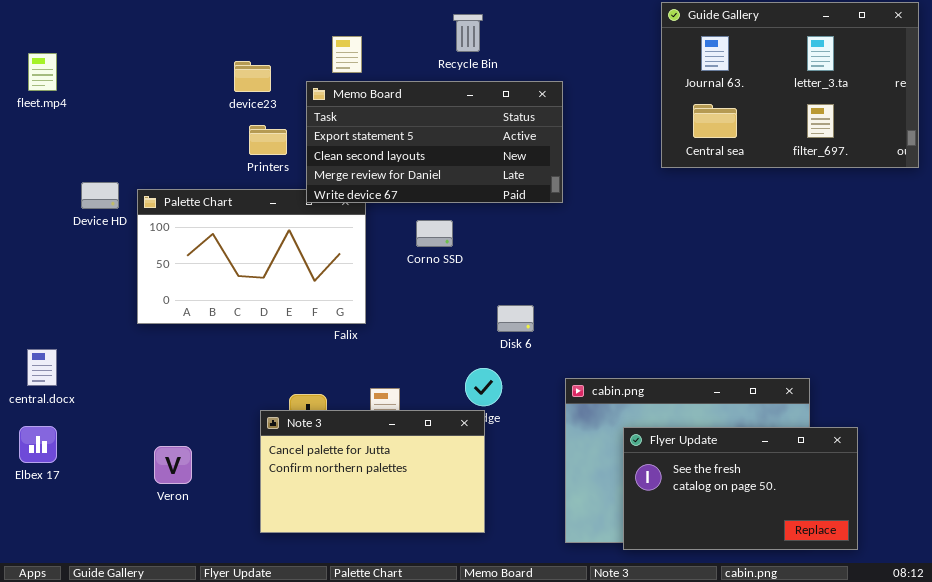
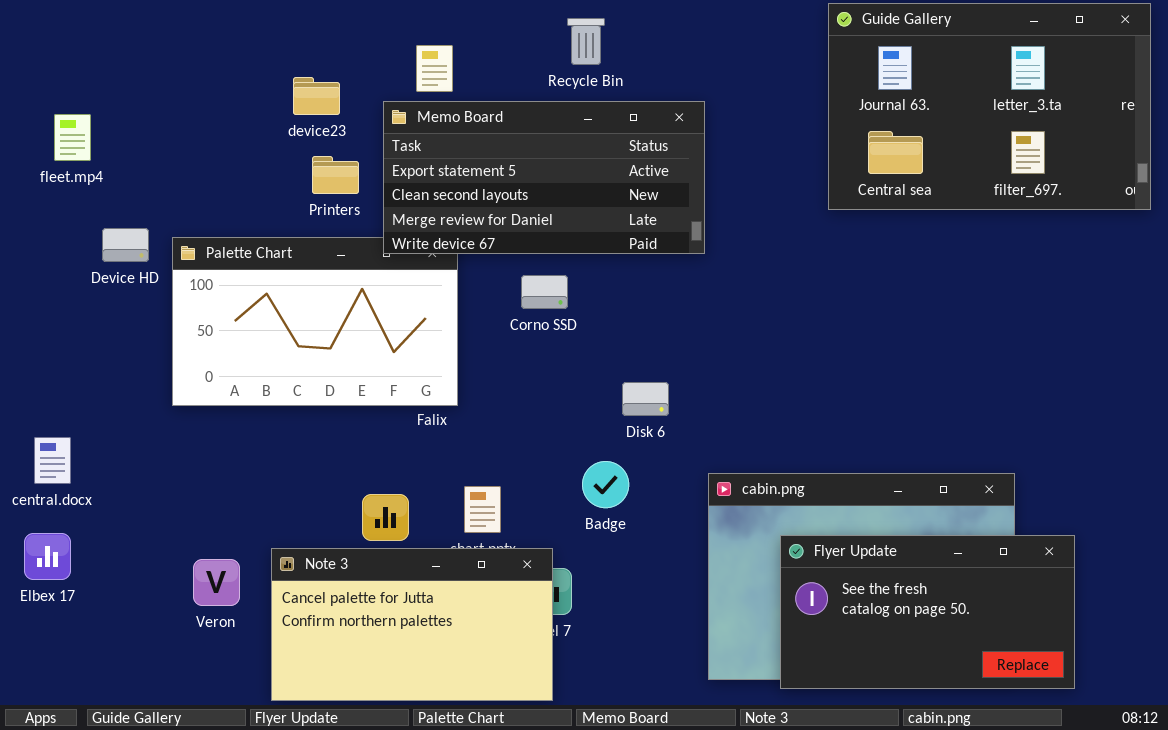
fleet.mp4: [28,53,57,91] -> [54,114,91,161], moved
Note 3: [260,410,485,533] -> [271,548,553,701], moved

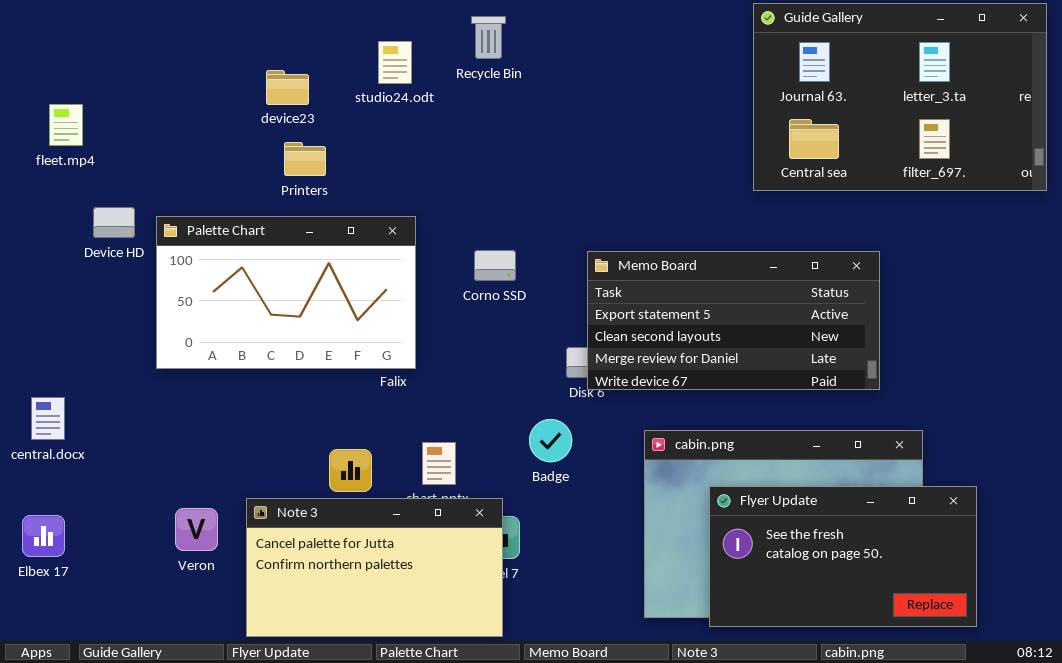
Recycle Bin: [567,18,605,65] -> [471,16,506,59], moved
Memo Board: [383,101,705,254] -> [587,251,880,390], moved
Elbex 17: [24,533,71,580] -> [22,515,65,557], moved

